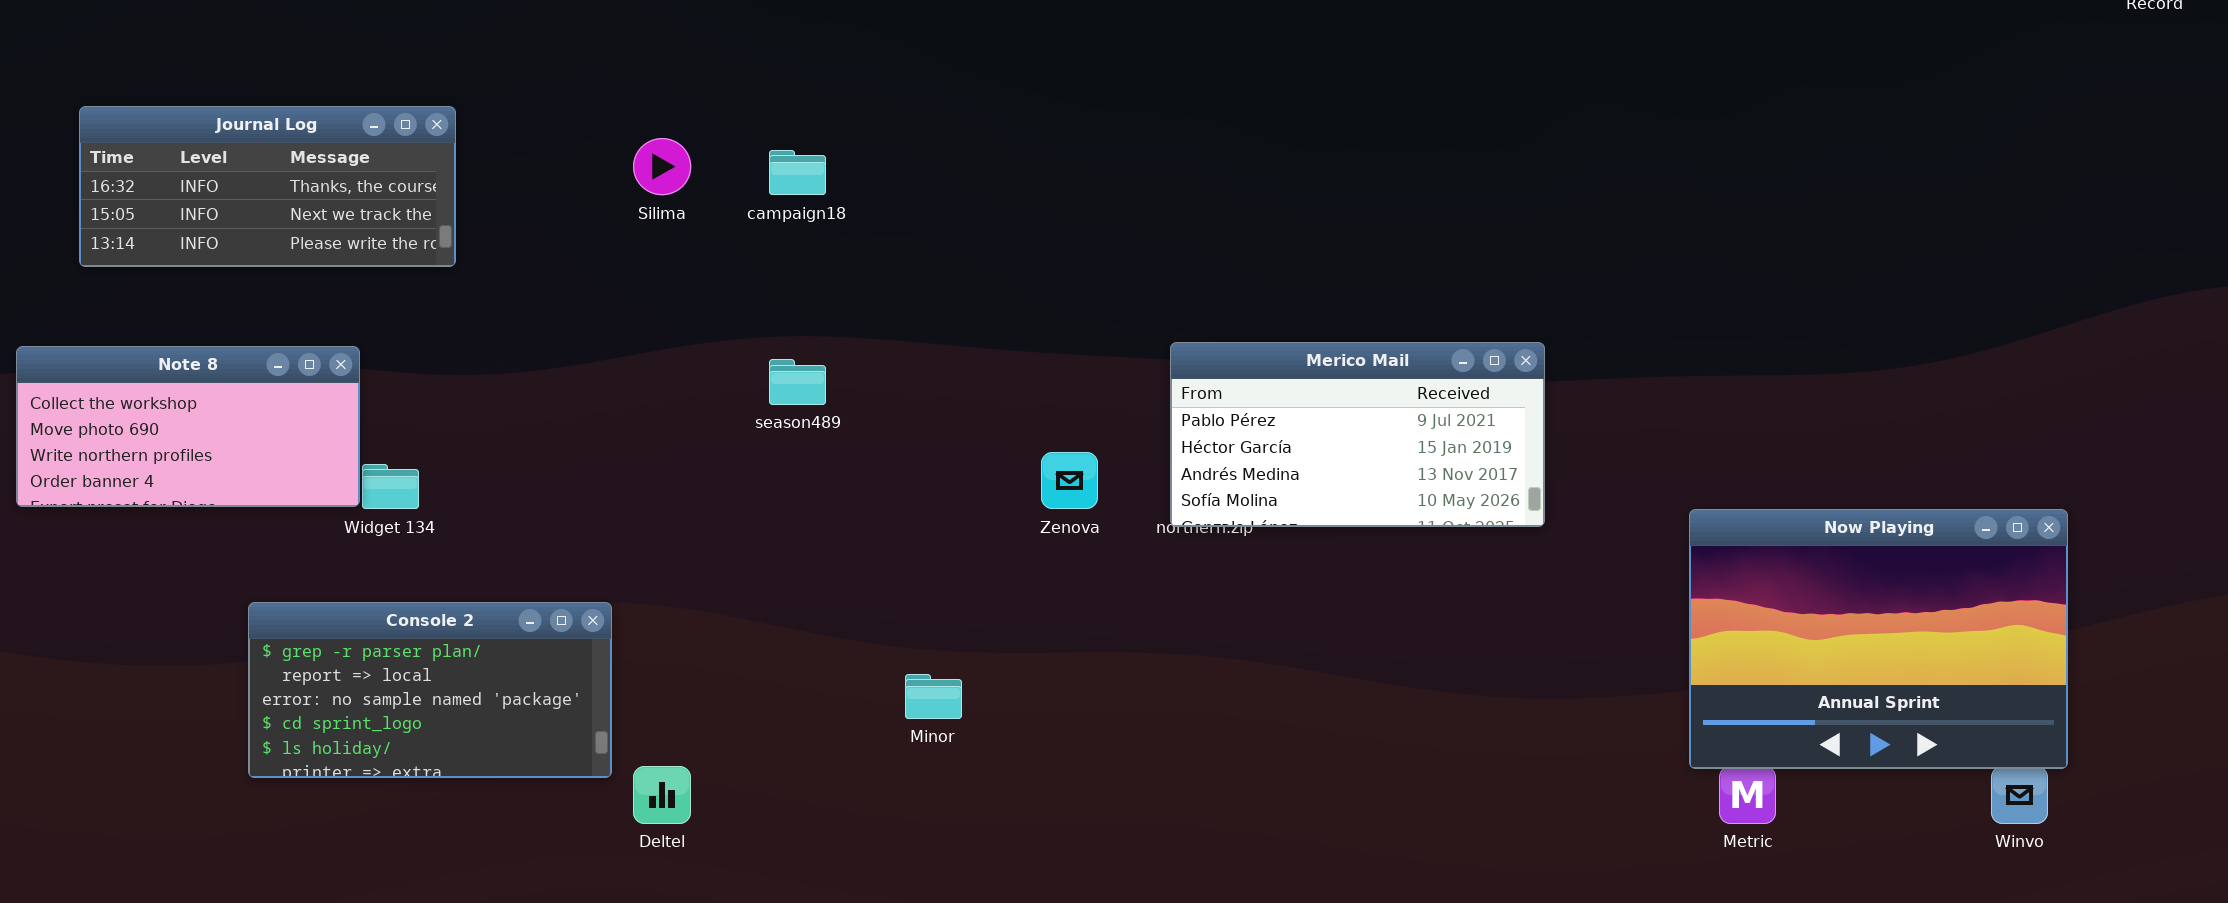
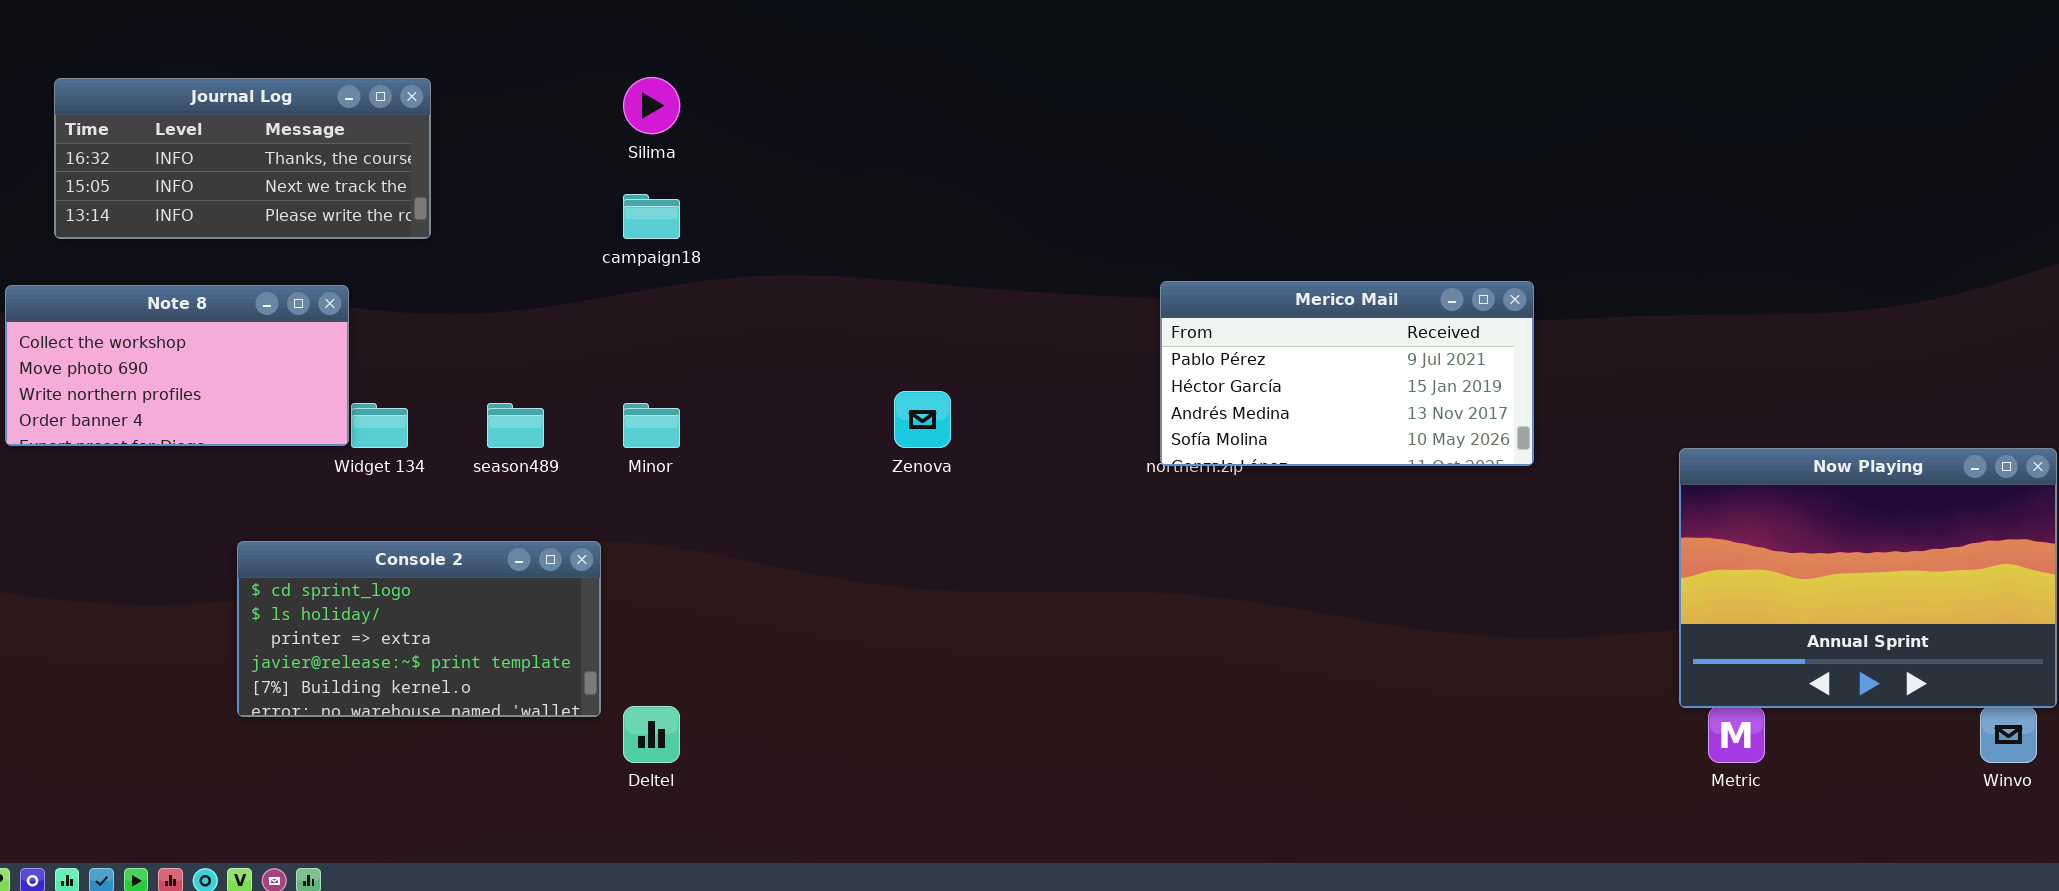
Journal Log: [79,106,456,267] -> [54,78,431,239], moved
campaign18: [769,150,826,195] -> [623,194,680,239], moved
season489: [769,359,826,405] -> [487,403,544,448], moved
Zenova: [1041,452,1098,509] -> [894,391,951,448], moved
Console 2: [248,602,612,778] -> [237,541,601,717], scrolled down 3 rows
Minor: [905,674,962,719] -> [623,403,680,448], moved

